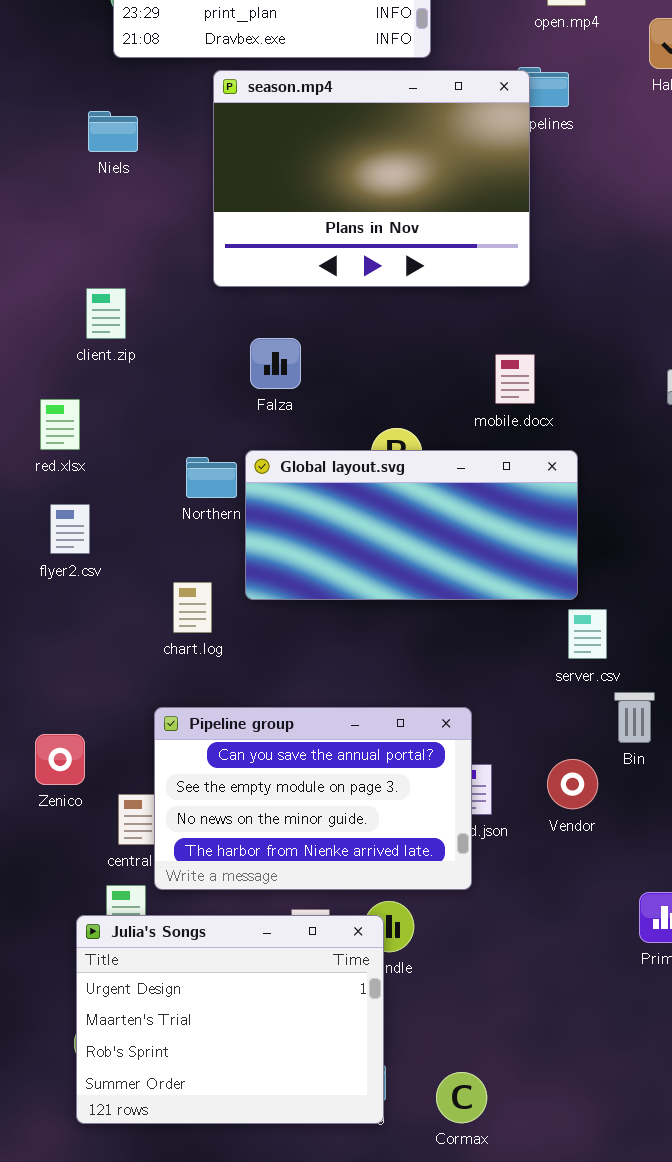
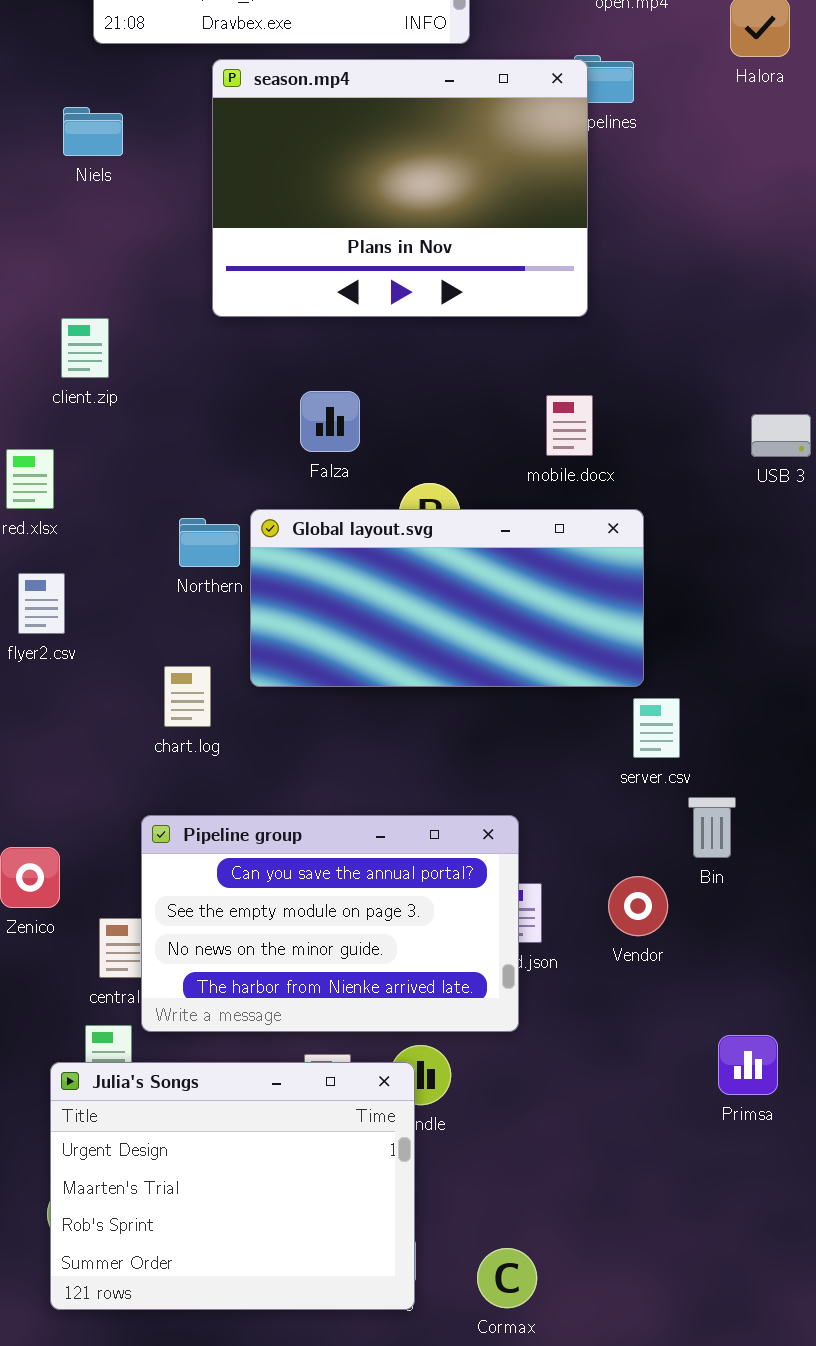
Falza: [250,338,301,389] -> [300,391,360,452], moved

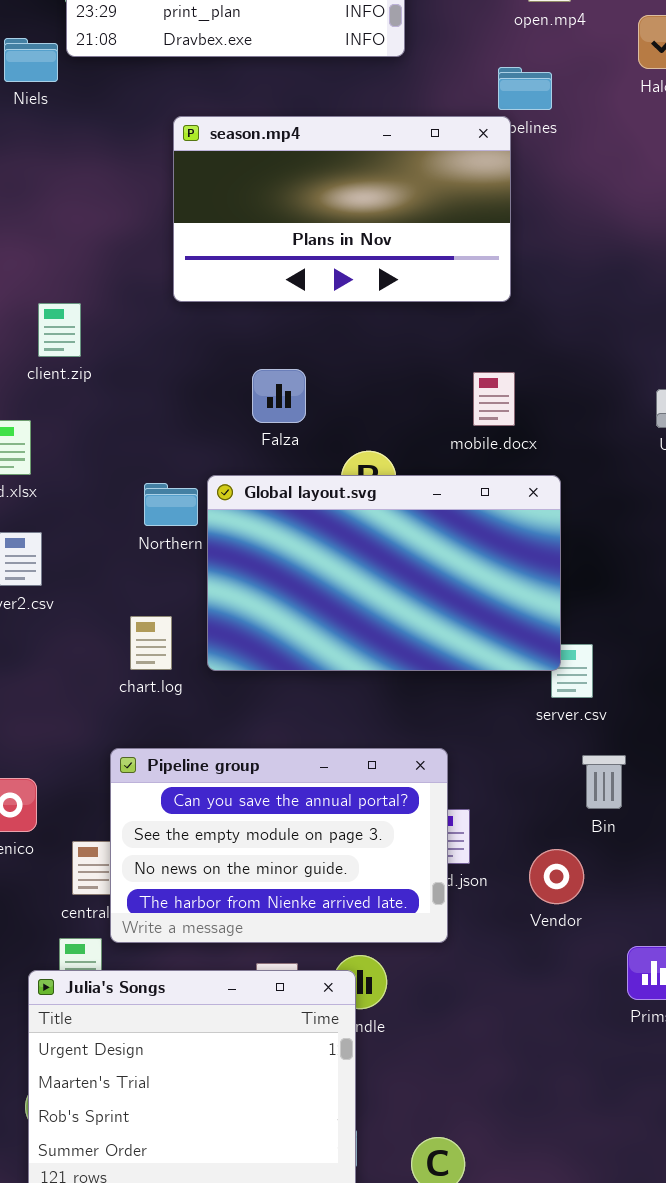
season.mp4: [212,59,588,317] -> [173,116,511,302], resized
Niels: [63,107,123,156] -> [4,38,58,82], moved
Global layout.svg: [250,509,644,687] -> [207,475,561,671], resized
Bin: [688,797,736,858] -> [582,755,626,809], moved
Vendor: [608,876,668,936] -> [529,849,584,904], moved

